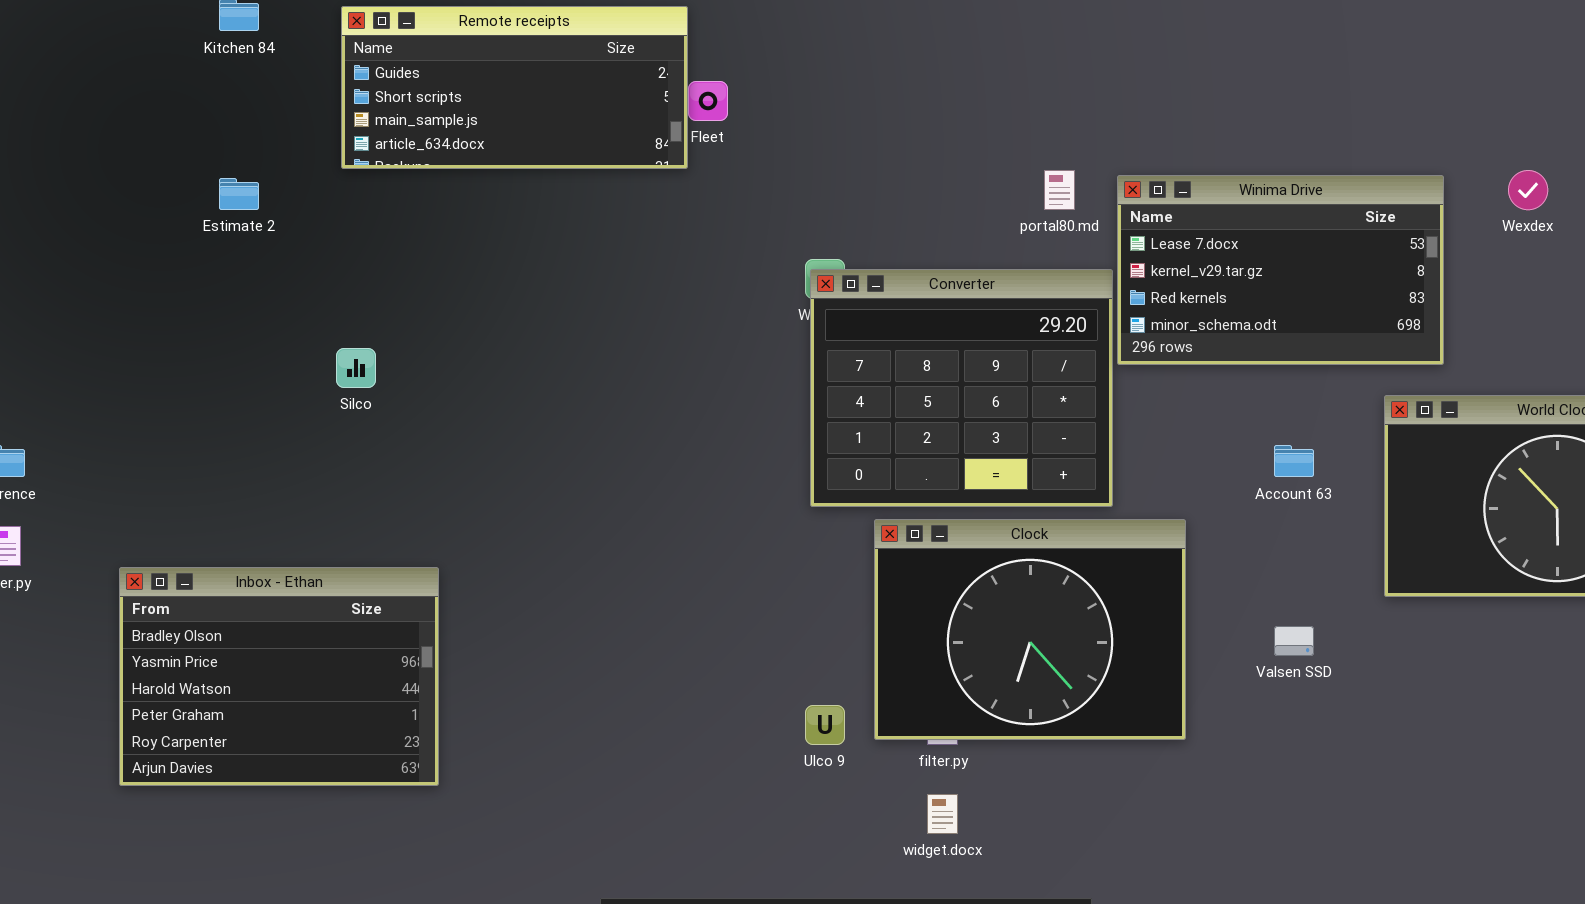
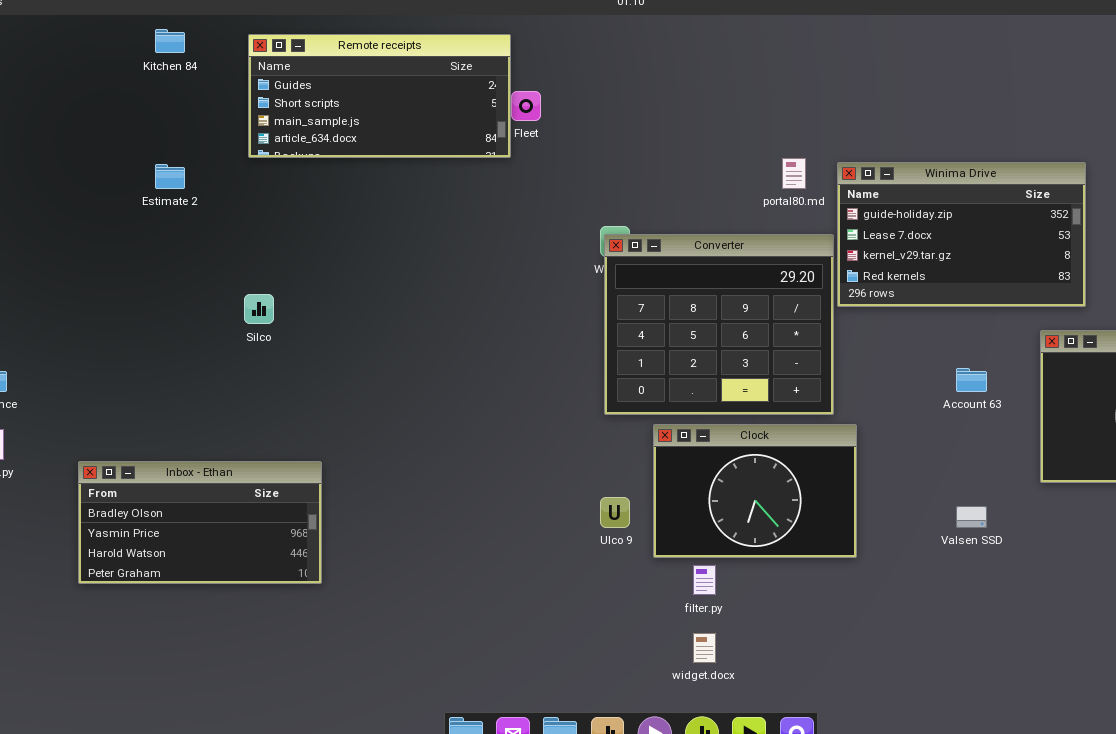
Winima Drive: [1117,175,1444,365] -> [837,162,1086,307], scrolled up 1 row
Clock: [874,519,1186,740] -> [653,424,857,558], resized
Inbox - Ethan: [119,567,439,786] -> [78,461,322,584], resized
Ulco 9: [805,705,845,745] -> [600,497,630,528], moved

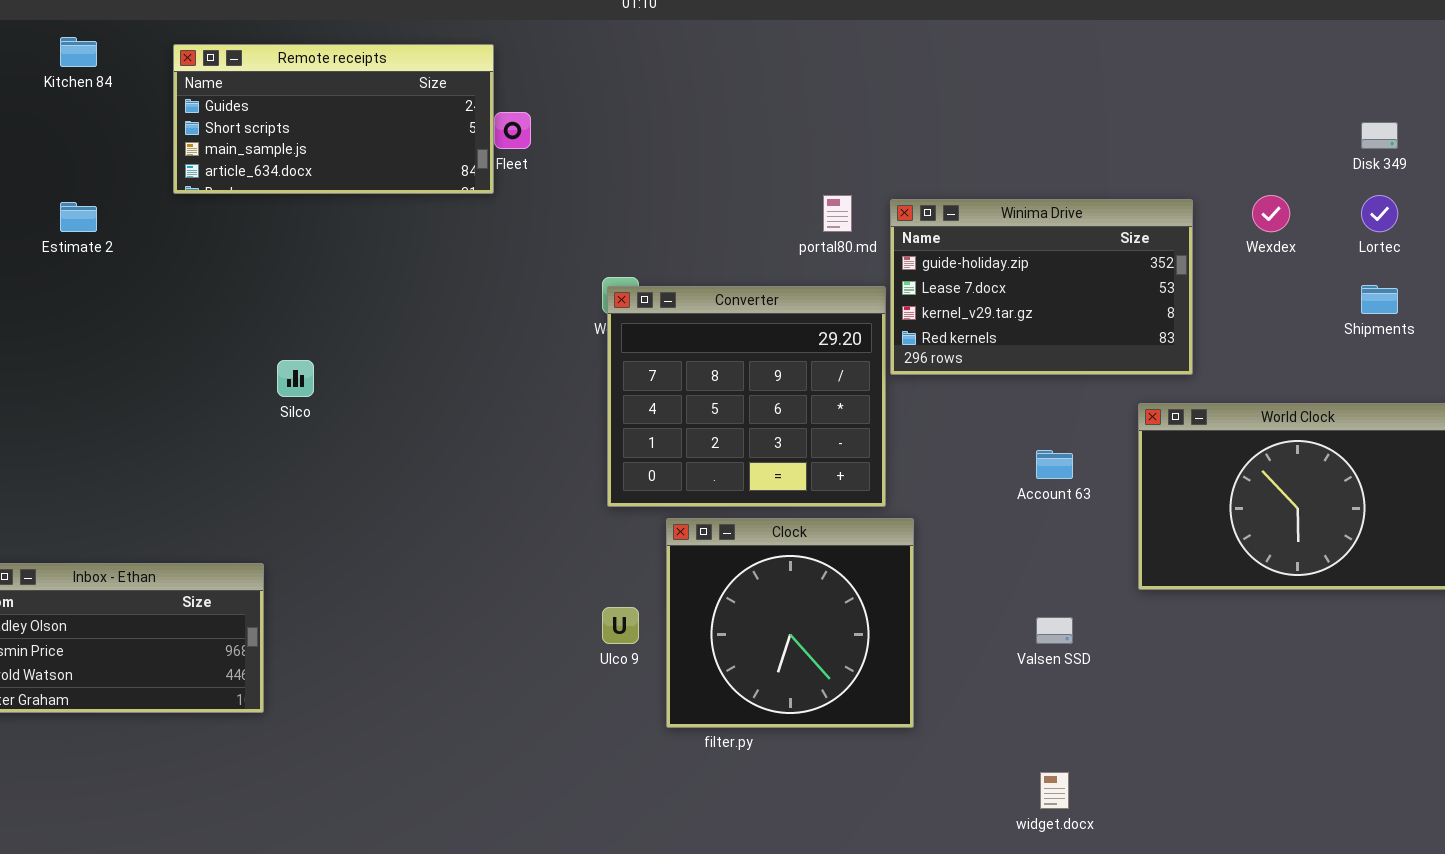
Silco: [244,294,274,324] -> [277,360,314,397], moved
Clock: [653,424,857,558] -> [666,518,914,728], resized
widget.docx: [693,633,716,663] -> [1040,772,1069,809], moved

